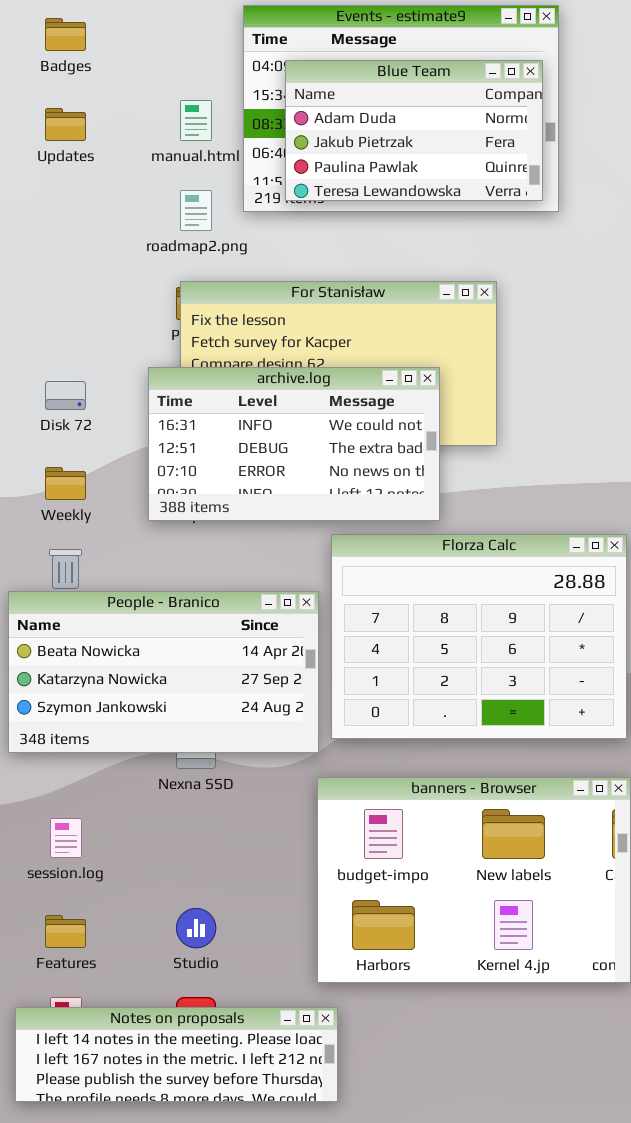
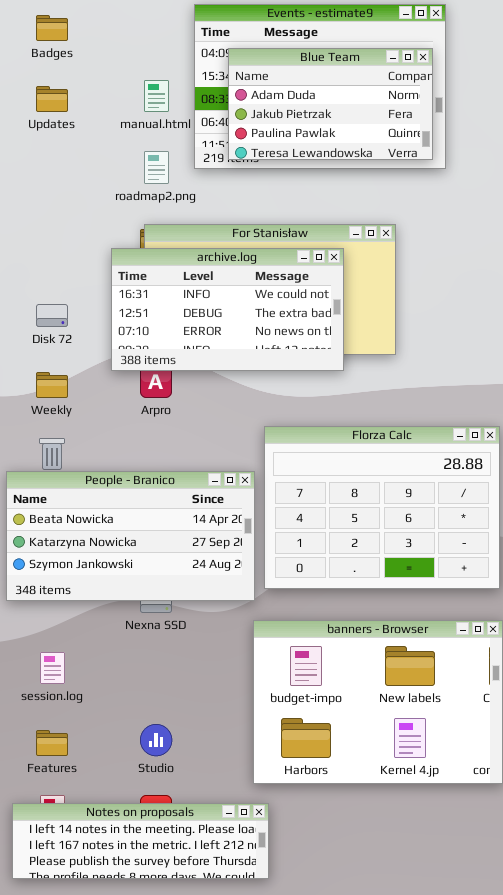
archive.log: [148,367,440,521] -> [111,248,344,371], moved

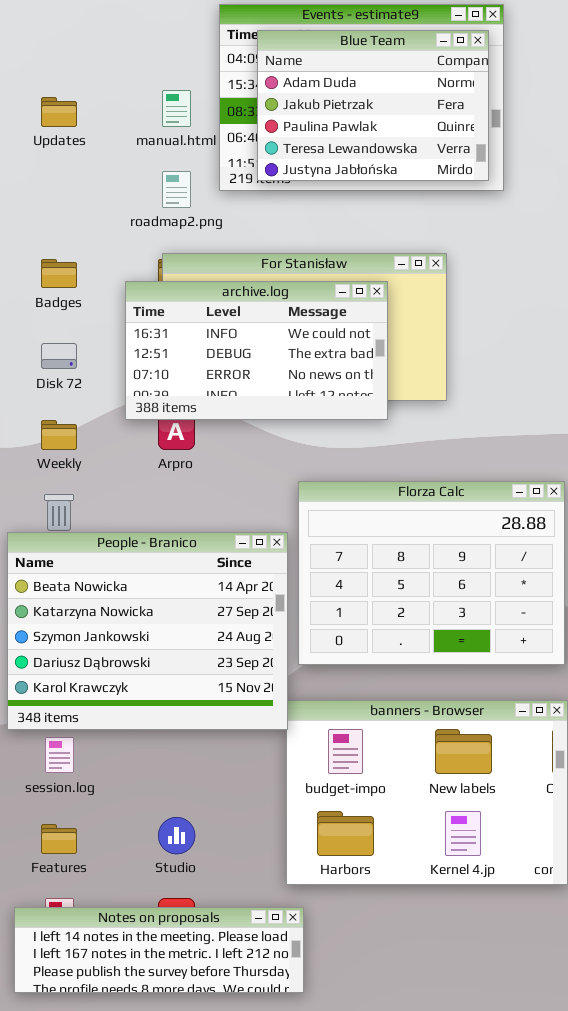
Badges: [36,15,68,41] -> [41,259,77,288], moved
Blue Team: [228,48,433,160] -> [257,30,489,181], resized
People - Branico: [6,471,255,601] -> [7,532,288,730], resized

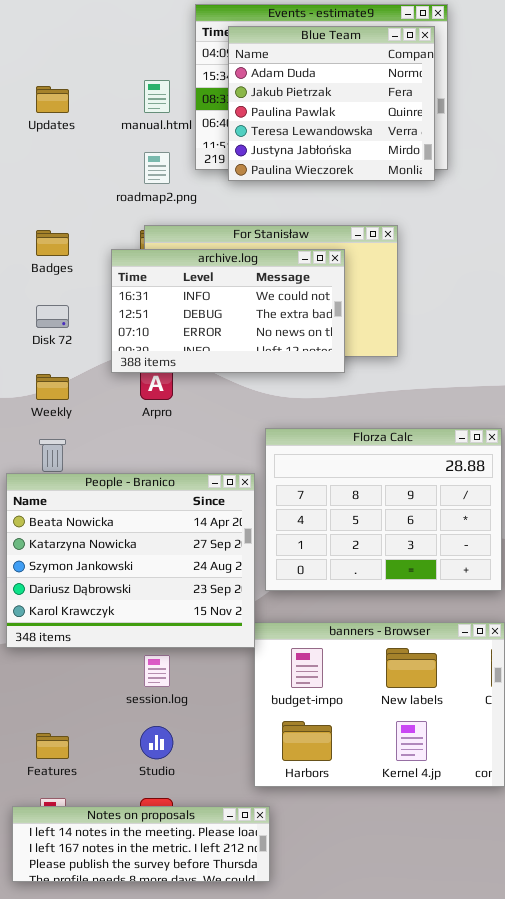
Blue Team: [257,30,489,181] -> [228,26,435,181], resized
session.log: [45,737,74,773] -> [144,655,170,687], moved

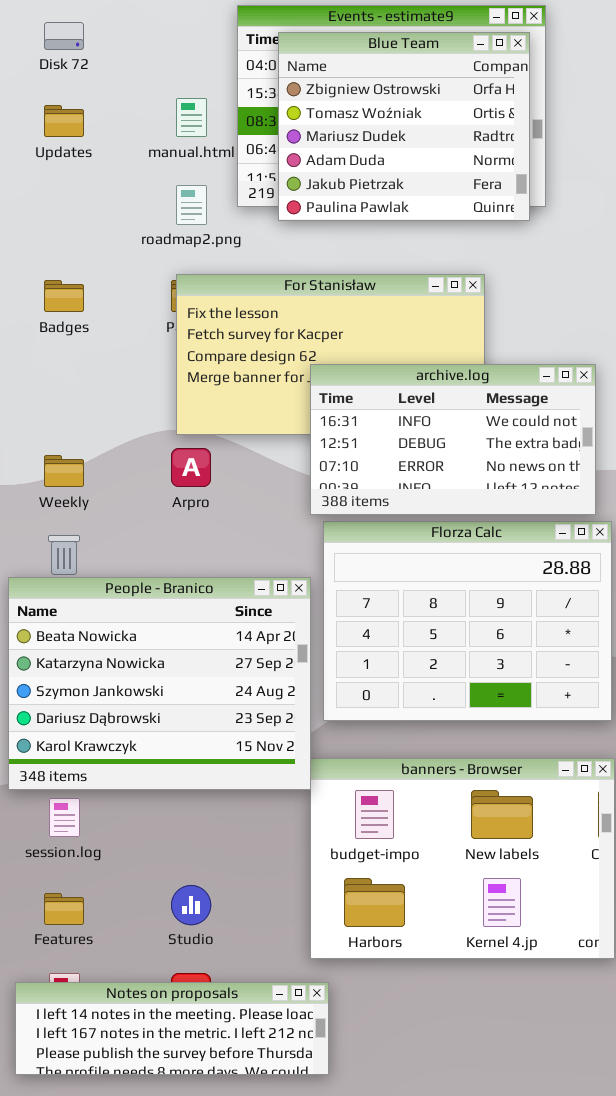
Blue Team: [228,26,435,181] -> [278,32,530,221], scrolled up 3 rows
archive.log: [111,249,345,373] -> [310,364,596,515], moved
Disk 72: [36,305,69,328] -> [44,22,84,50], moved
session.log: [144,655,170,687] -> [49,798,80,837], moved

